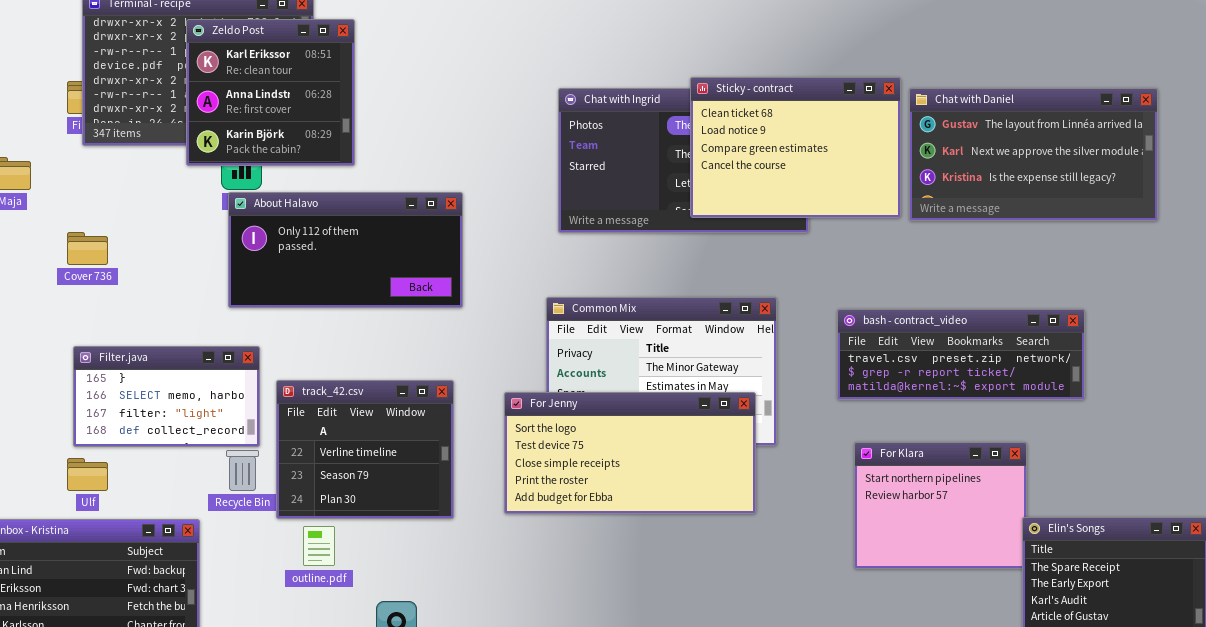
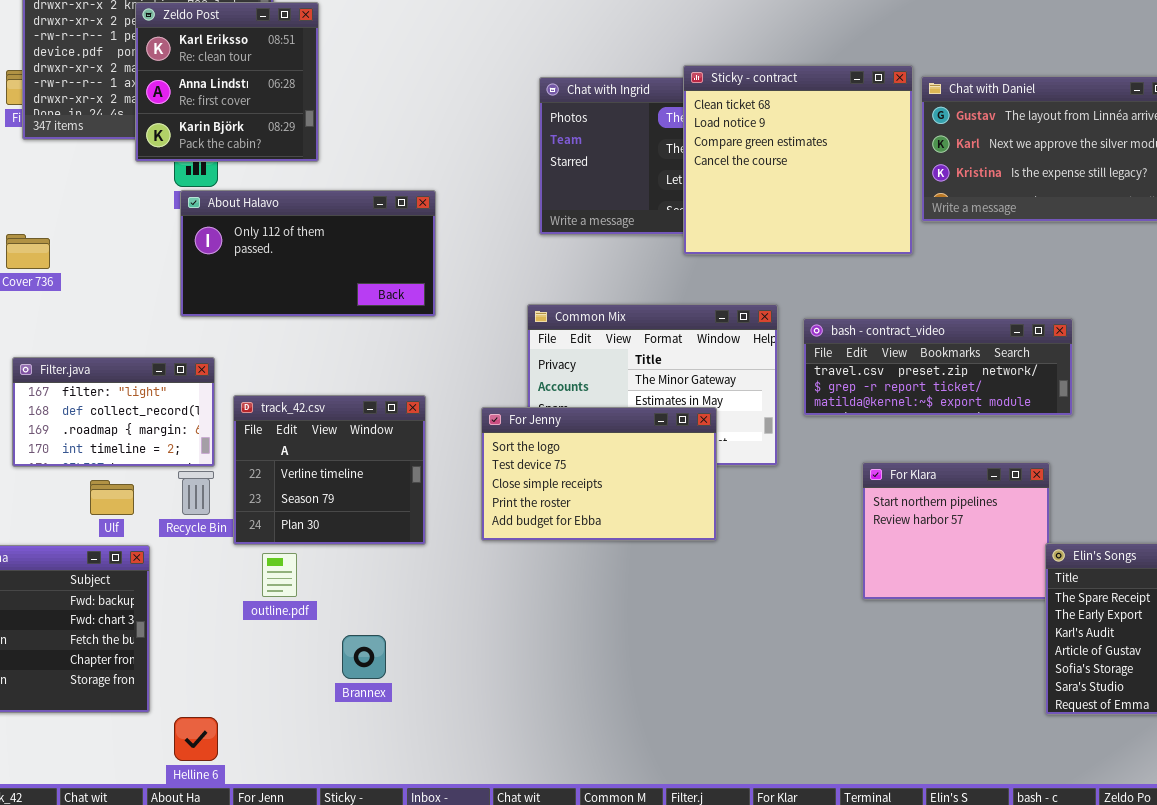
Sticky - contract: [690,77,901,218] -> [683,65,913,255], resized
bash - contract_video: [837,309,1085,400] -> [803,318,1073,416], moved
Filter.java: [73,346,260,447] -> [12,357,215,467], scrolled down 2 rows
For Jenny: [504,392,756,514] -> [481,407,717,541], resized
Ulf: [67,458,108,491] -> [90,480,134,515], moved

